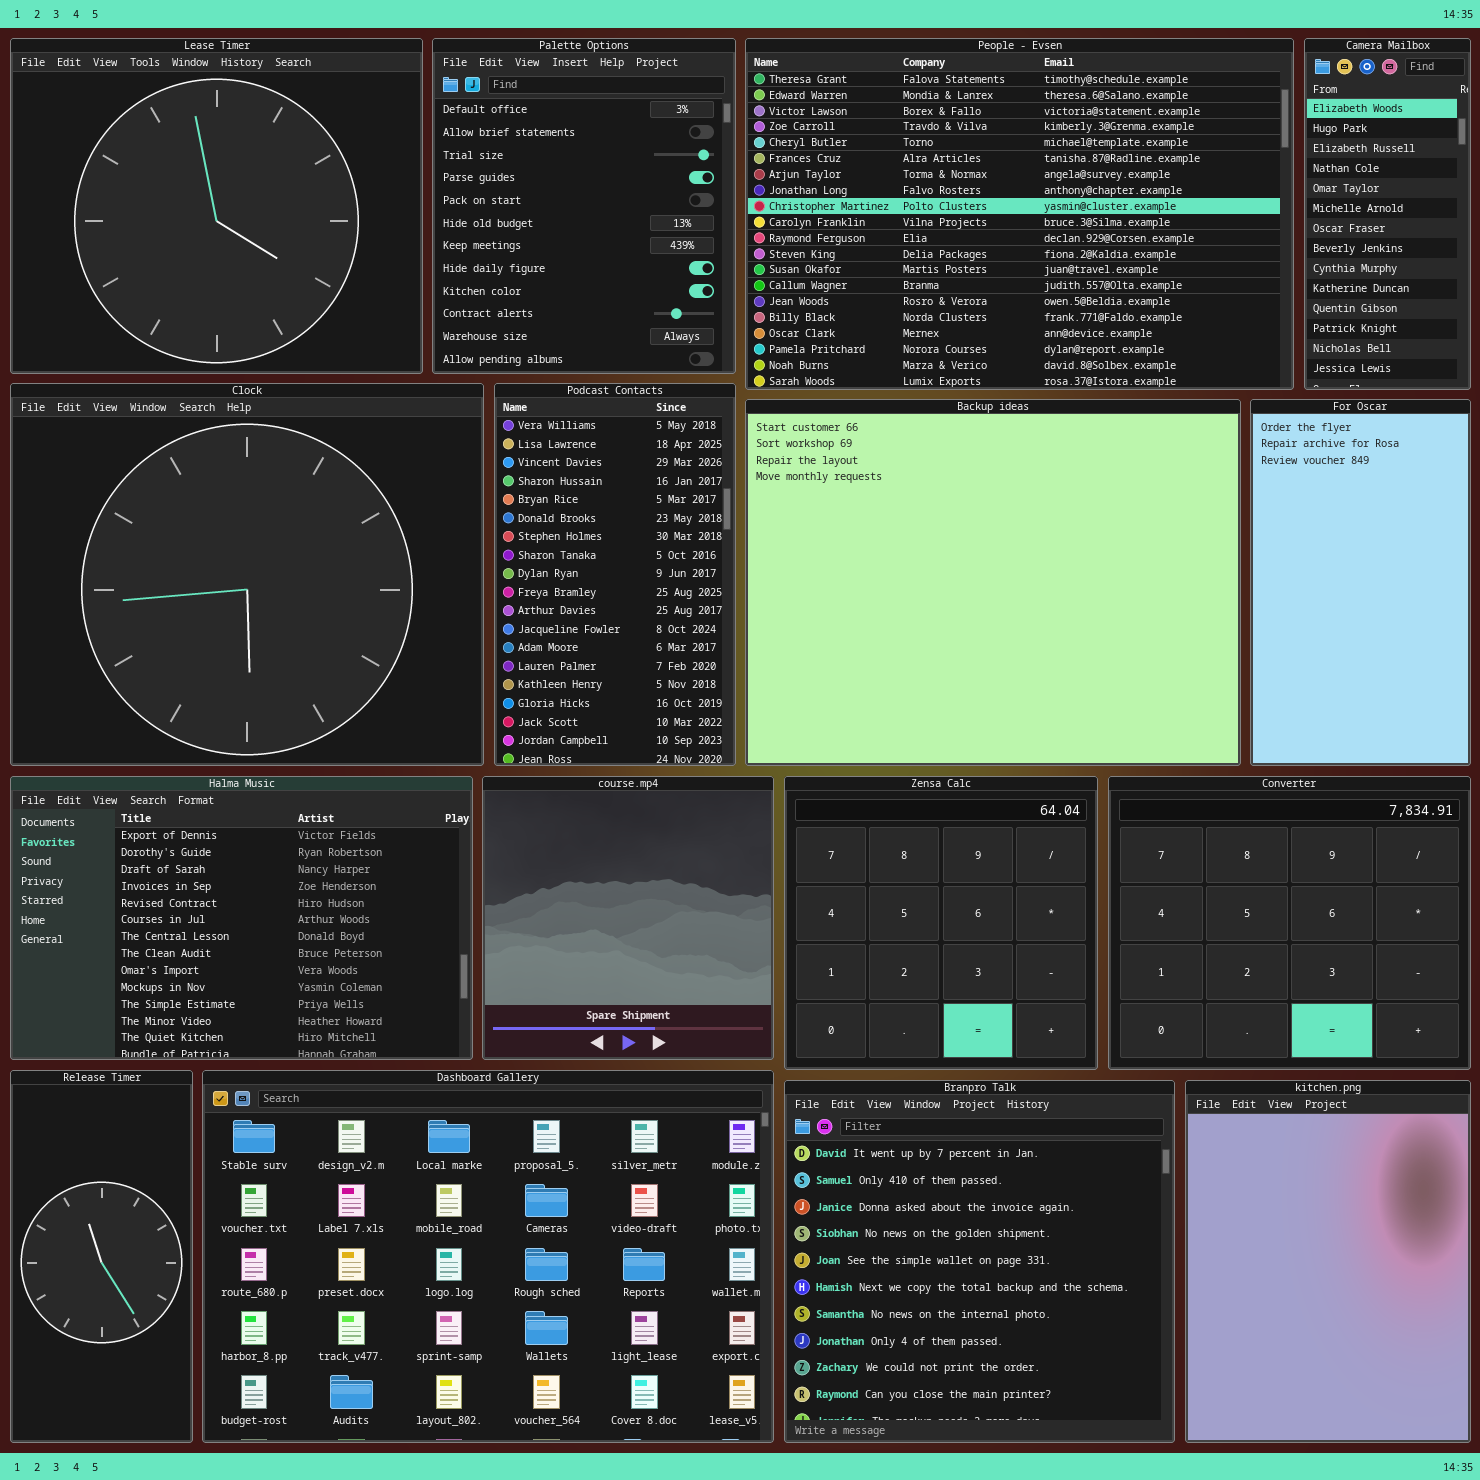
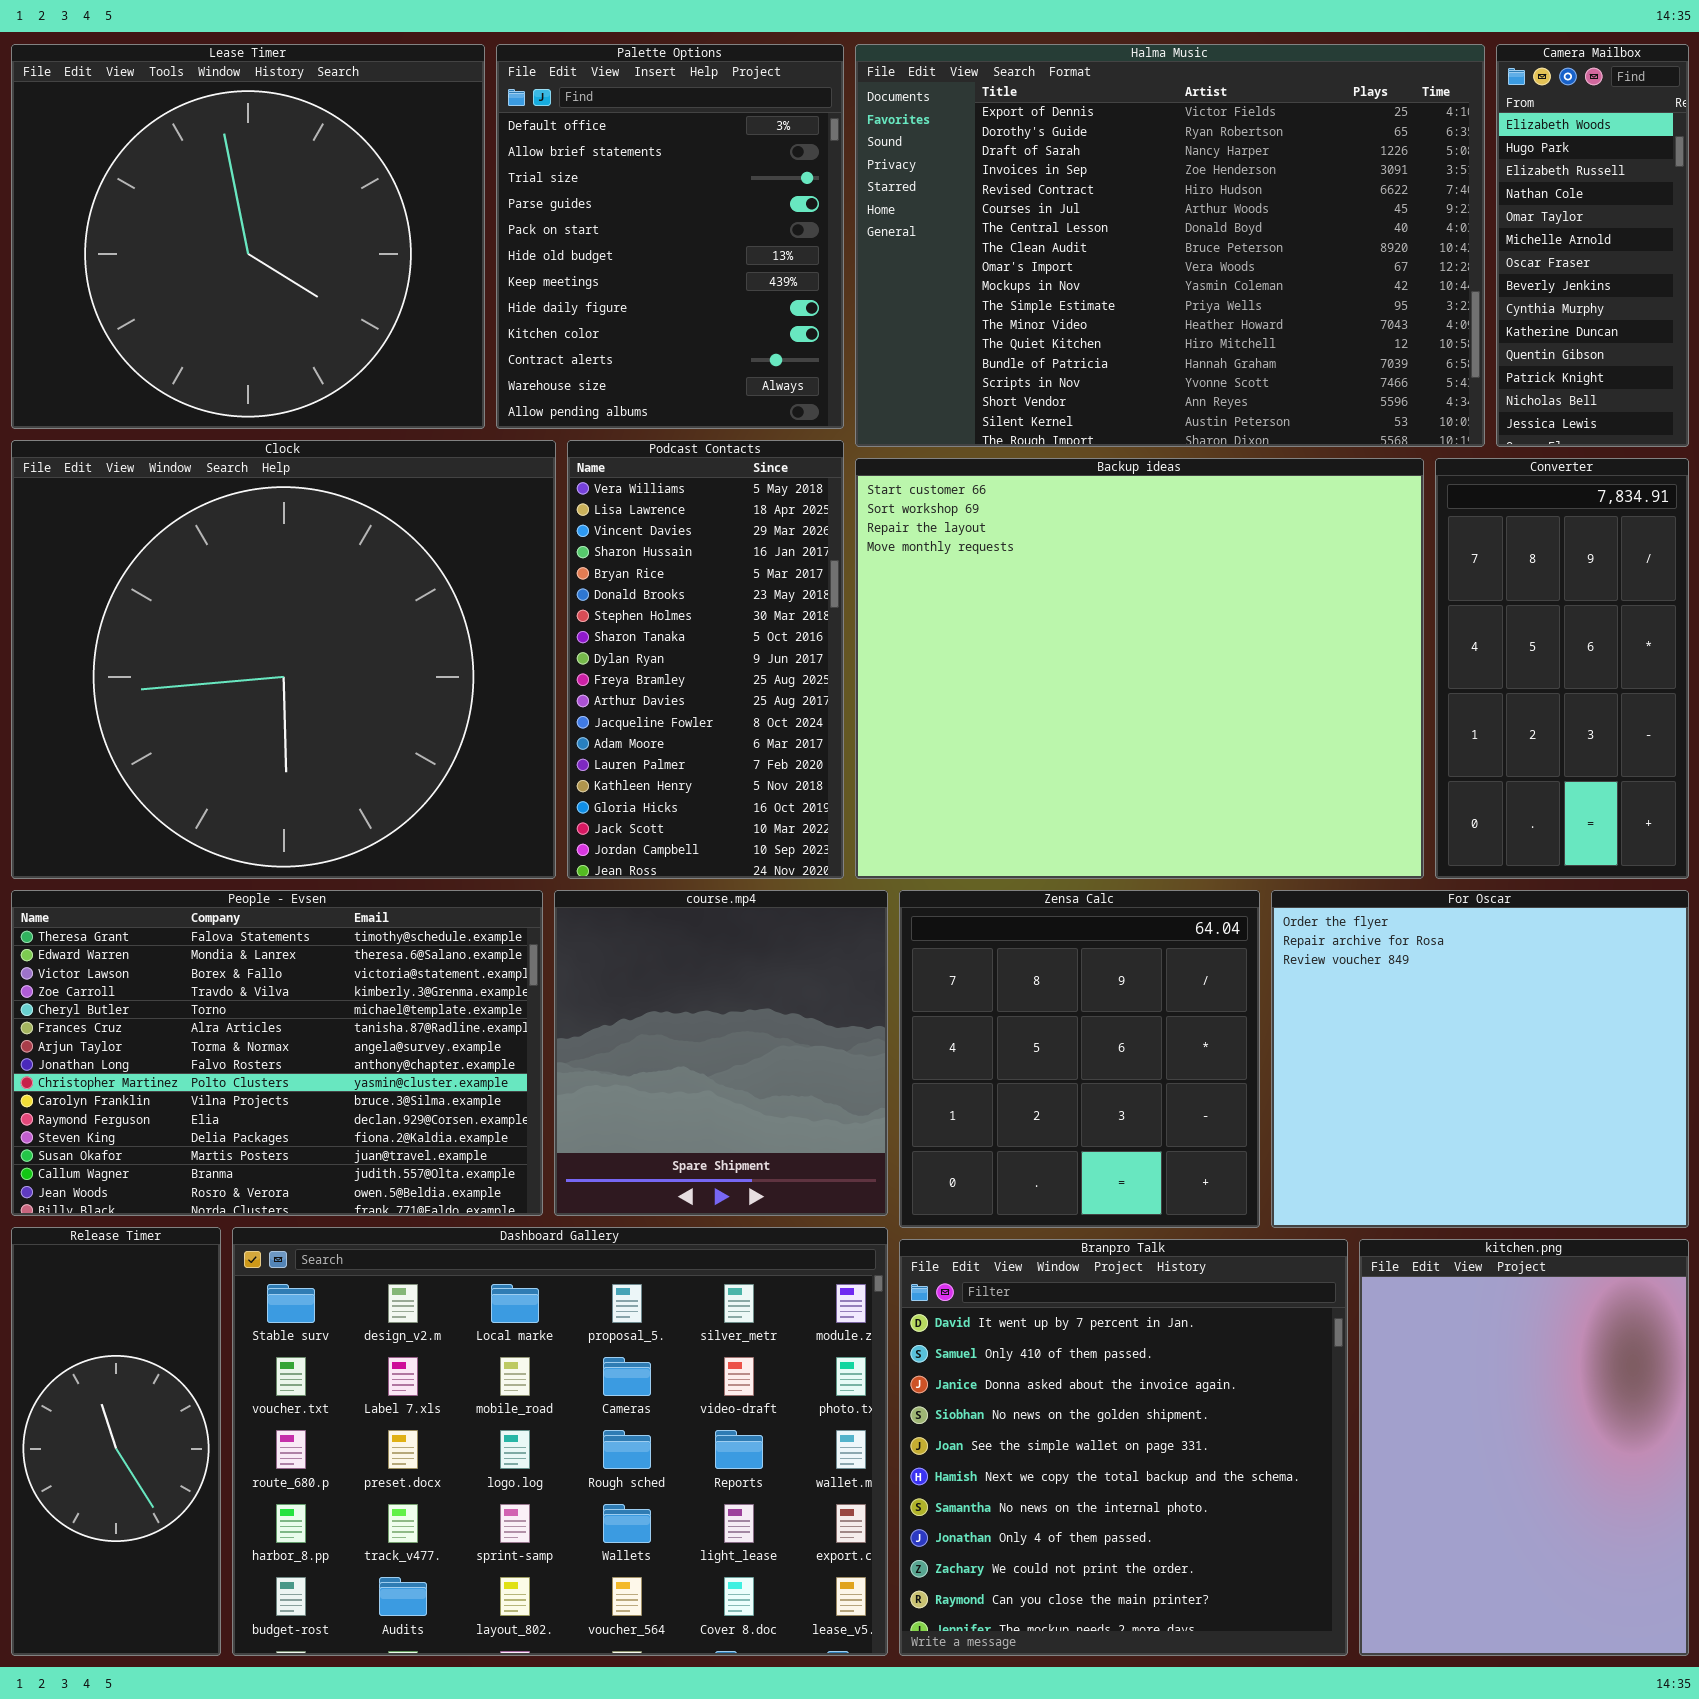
People - Evsen: [745,38,1294,390] -> [11,890,543,1216], moved, resized
For Oscar: [1250,399,1471,766] -> [1271,890,1689,1228], moved, resized
Halma Music: [10,776,473,1060] -> [855,44,1485,447], moved, resized
Converter: [1108,776,1471,1070] -> [1435,458,1689,879], moved, resized

